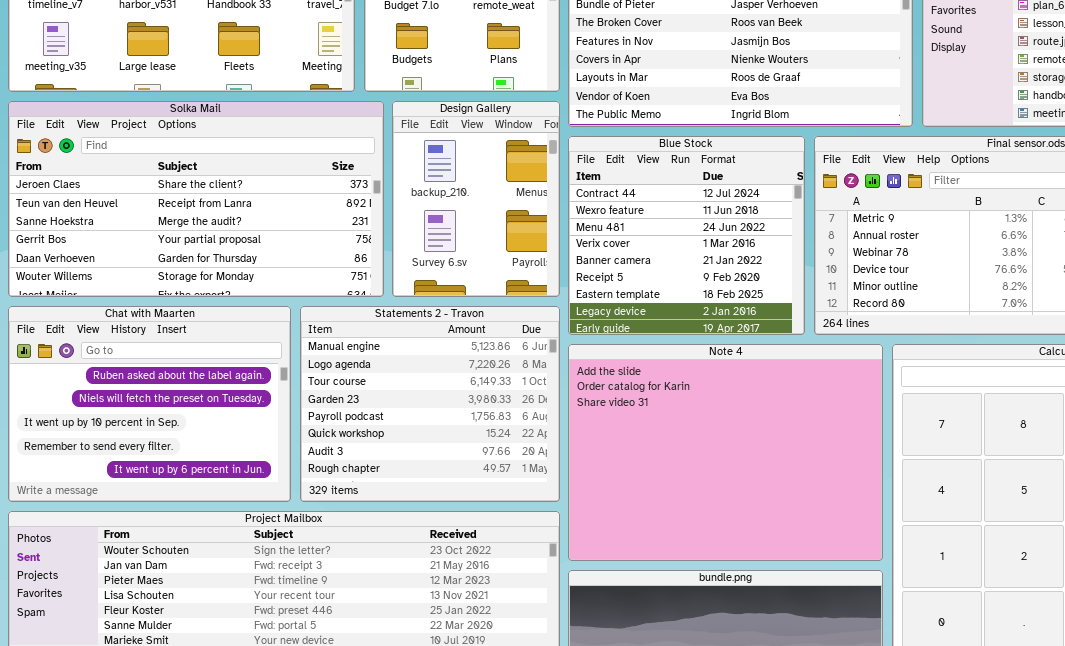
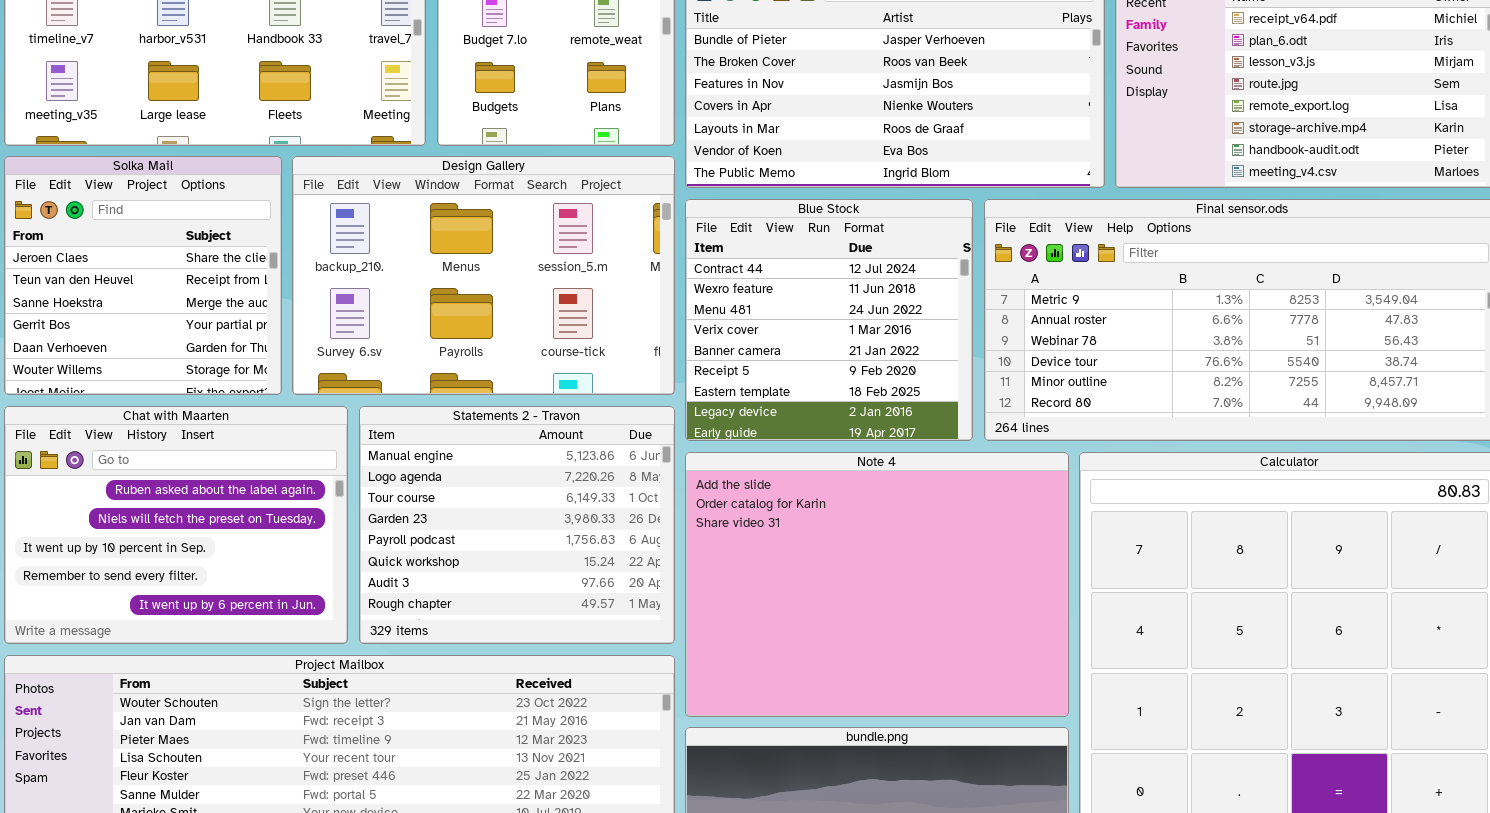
Solka Mail: [8,101,384,297] -> [4,156,282,395], resized
Design Gallery: [392,101,560,297] -> [292,156,675,395], resized

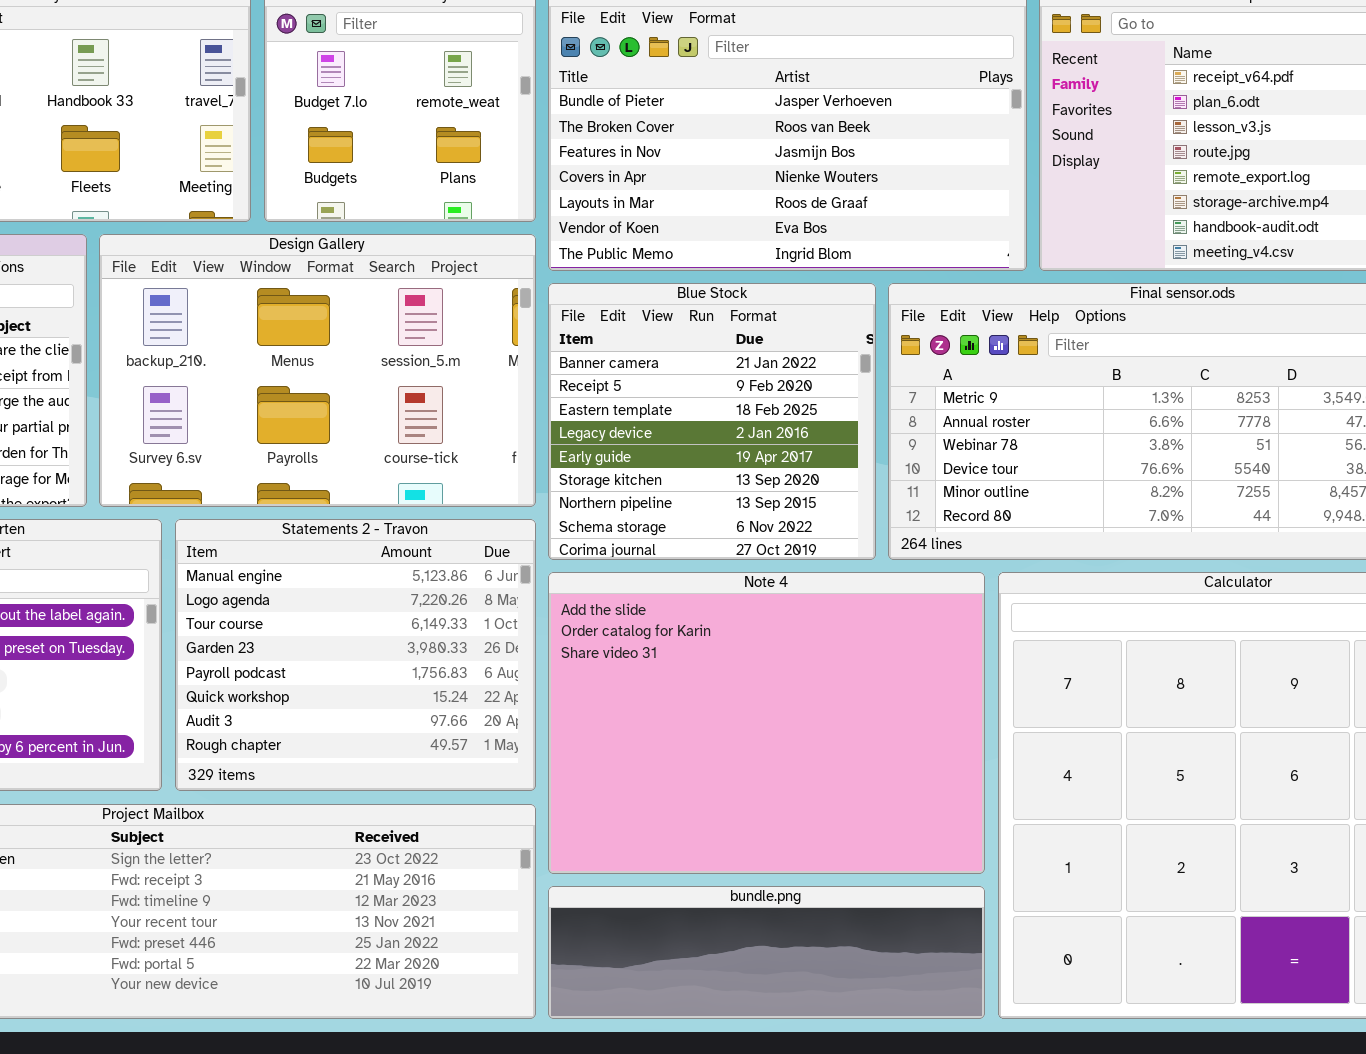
Blue Stock: [685,199,973,441] -> [548,283,876,560], scrolled down 4 rows

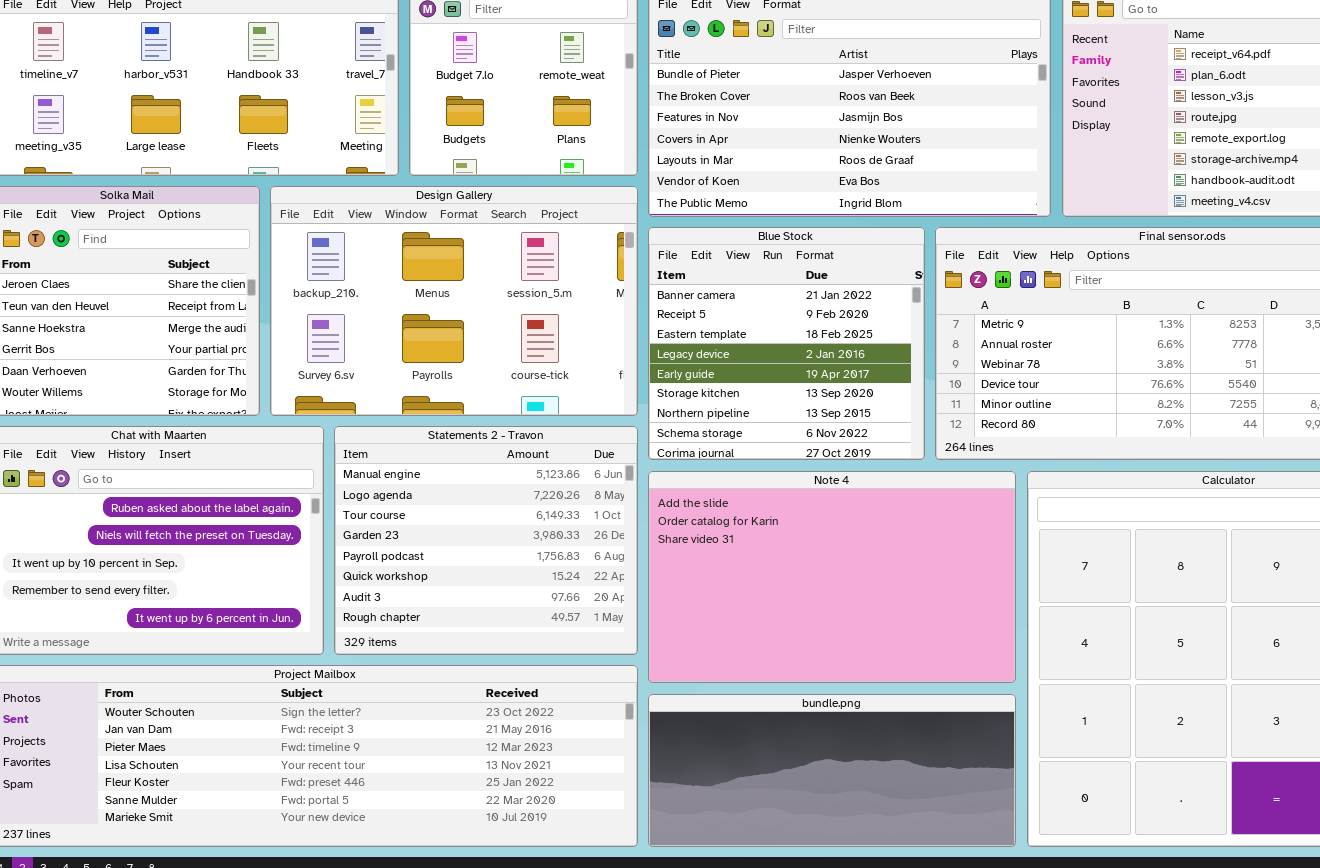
Note 4: [548,572,985,874] -> [648,471,1016,683], resized
bundle.png: [548,886,985,1019] -> [648,694,1016,847], resized

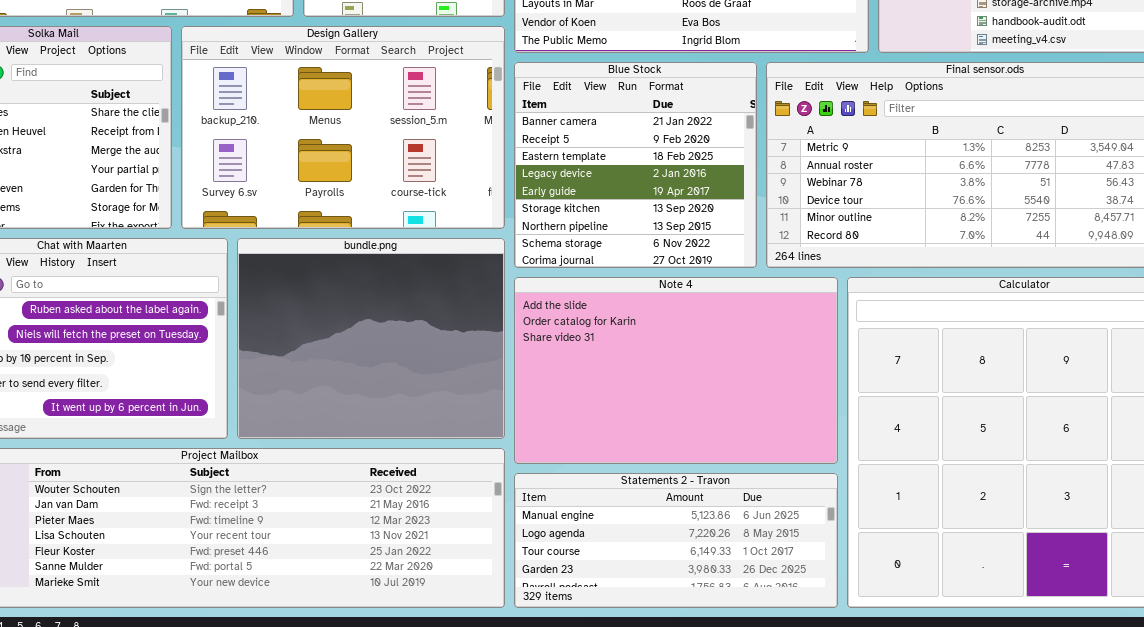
Statements 2 - Travon: [334,426,638,655] -> [514,473,838,608], moved, resized
bundle.png: [648,694,1016,847] -> [237,238,505,439], moved, resized

